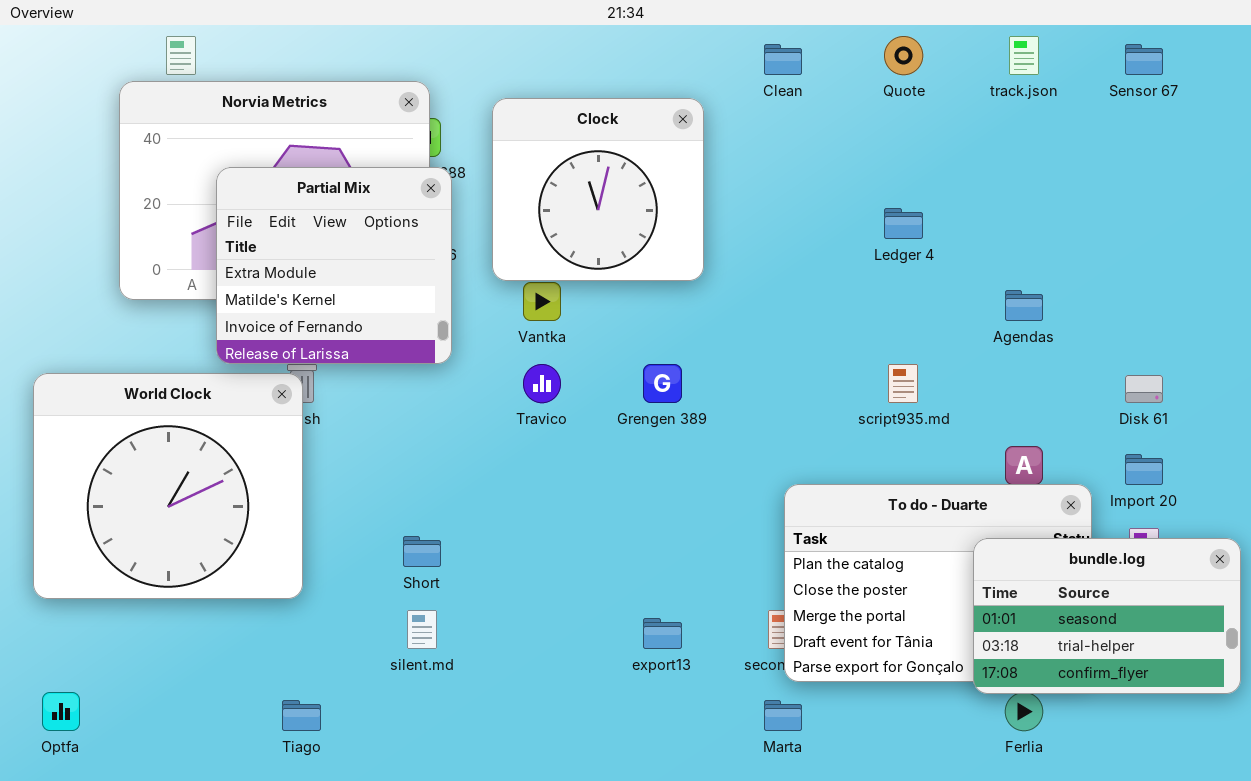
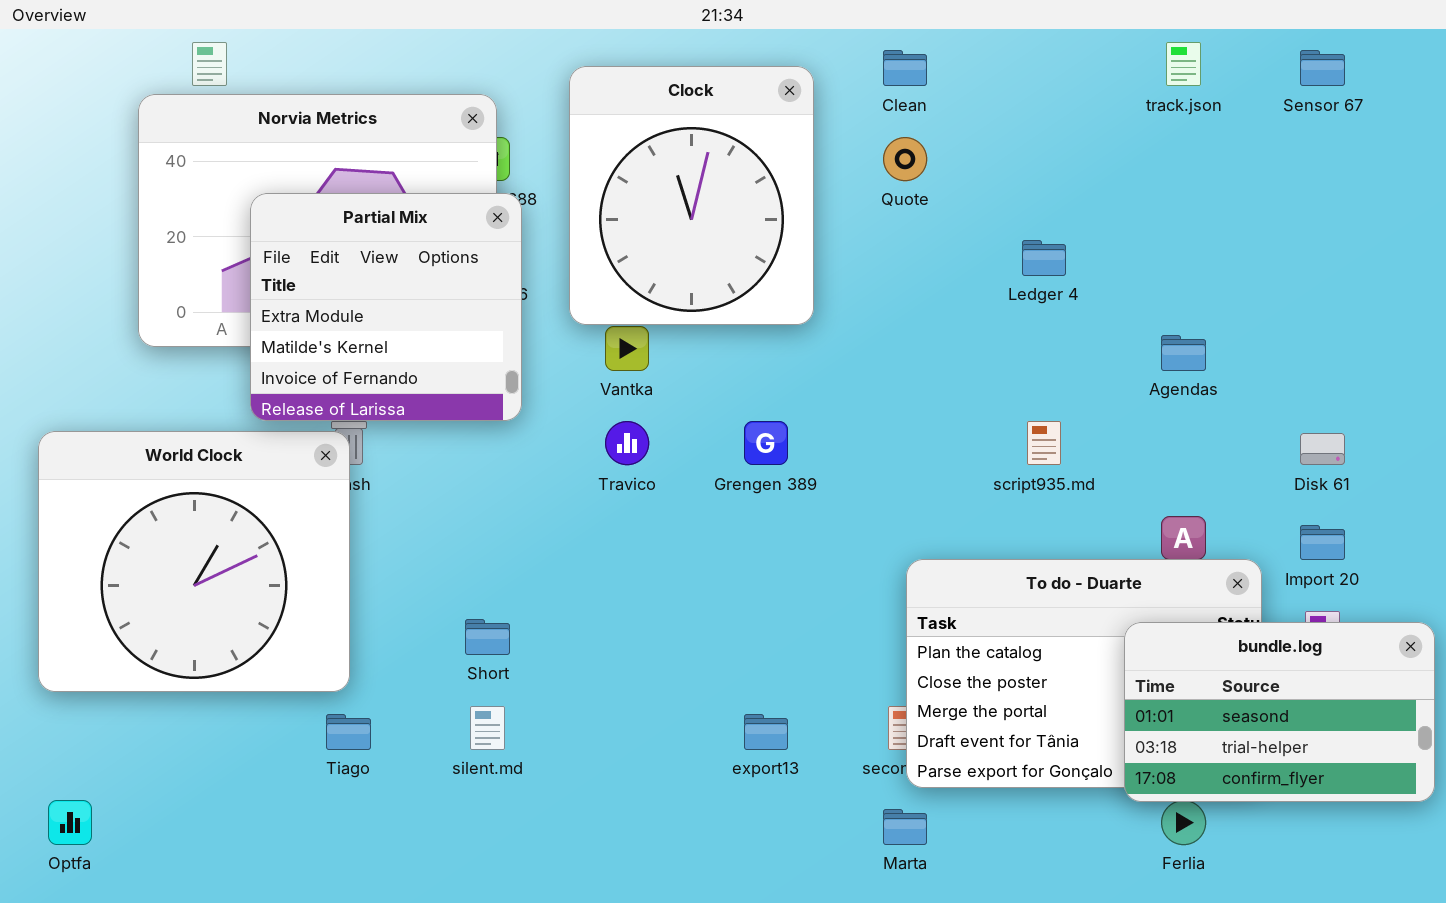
Quote: [884,36,923,75] -> [883,137,927,181], moved
Clock: [492,98,704,281] -> [569,66,814,325], resized
Tiago: [282,700,321,731] -> [326,714,371,750], moved

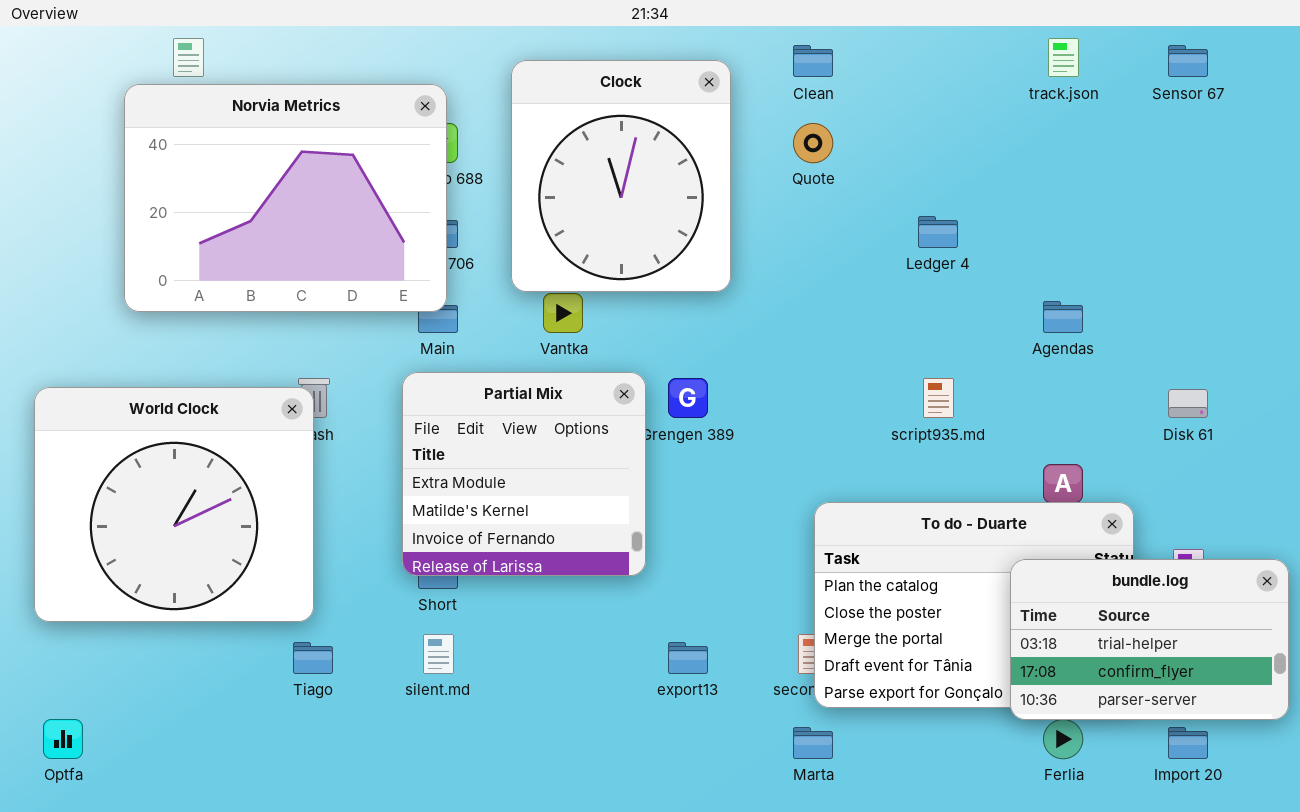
Partial Mix: [250,193,522,421] -> [402,372,646,576], moved
Import 20: [1300,525,1345,560] -> [1168,727,1208,759], moved
bundle.log: [1124,622,1435,802] -> [1010,559,1289,720], scrolled down 1 row

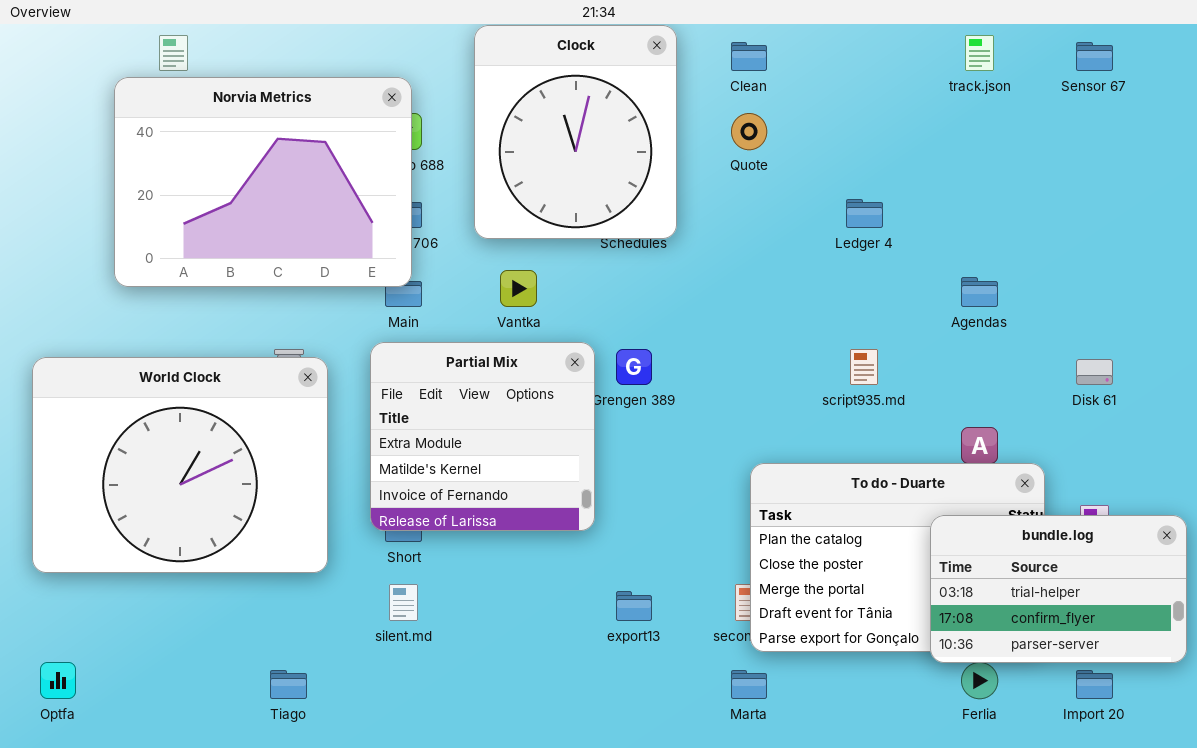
Clock: [511,60,731,292] -> [474,25,677,239], moved
World Clock: [34,387,314,622] -> [32,357,328,573], resized
Tiago: [293,642,333,674] -> [270,670,307,699], moved

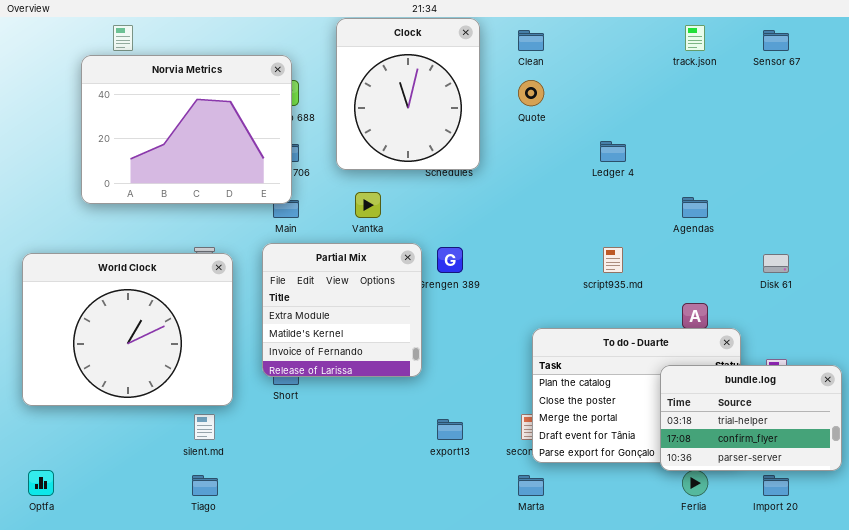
silent.md: [389,584,418,621] -> [194,414,215,440], moved

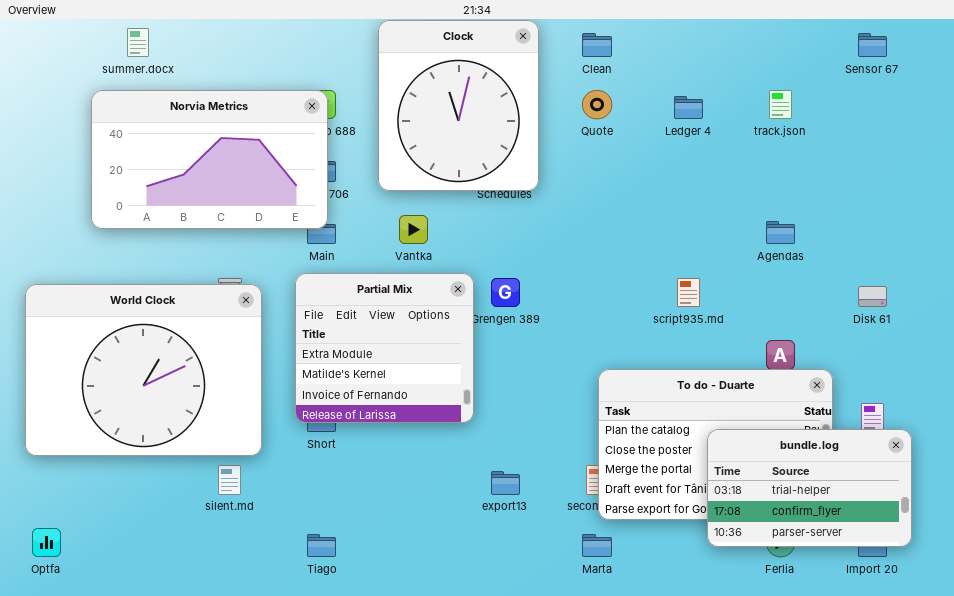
track.json: [685,25,705,51] -> [769,90,792,119], moved
Norvia Metrics: [81,55,292,204] -> [91,90,328,229], resized
Ledger 4: [600,141,626,162] -> [674,96,703,119], moved
bundle.log: [660,365,842,471] -> [707,429,912,547], moved
Tiago: [192,475,218,496] -> [307,534,336,557], moved

